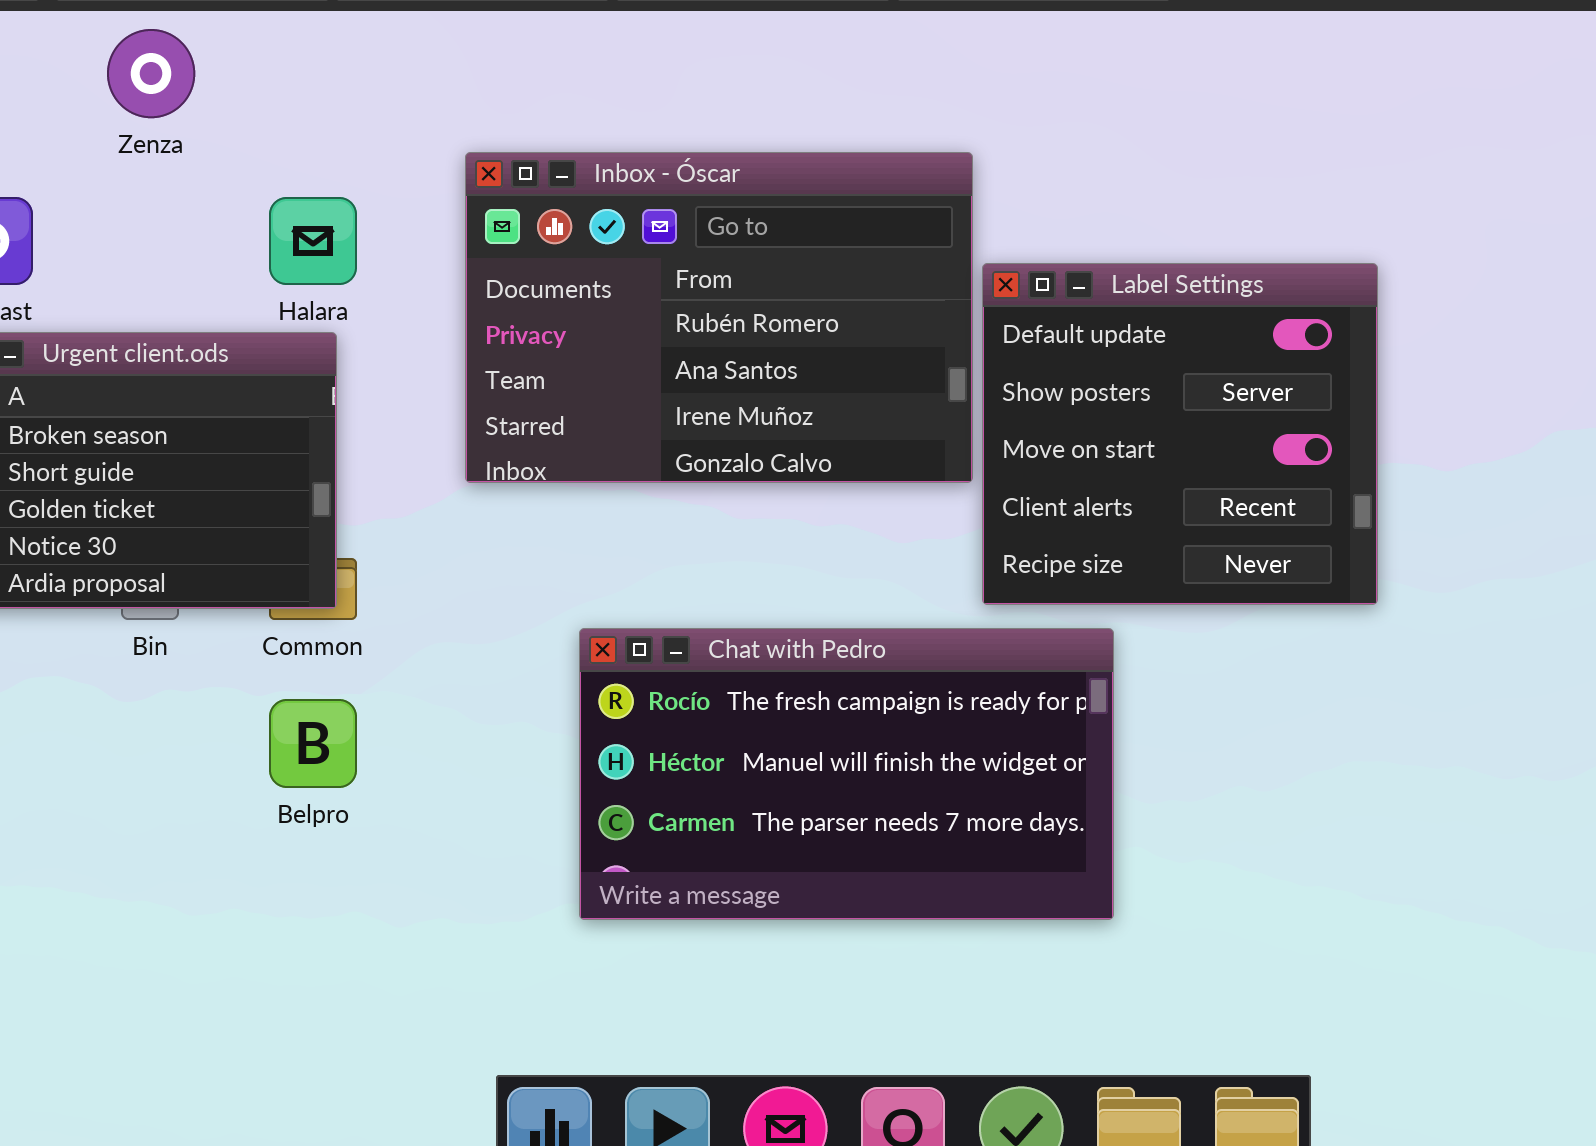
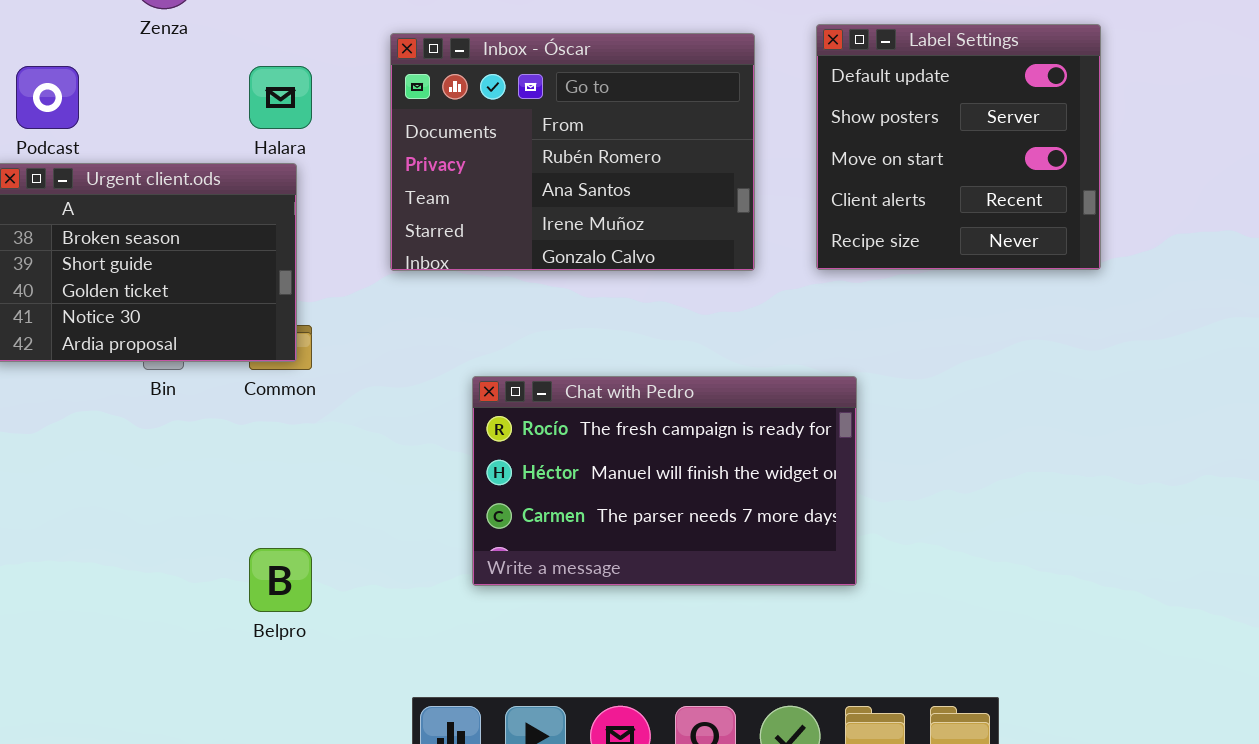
Label Settings: [982,263,1378,605] -> [816,24,1101,270], moved
Belpro: [269,699,357,788] -> [249,548,312,612], moved

